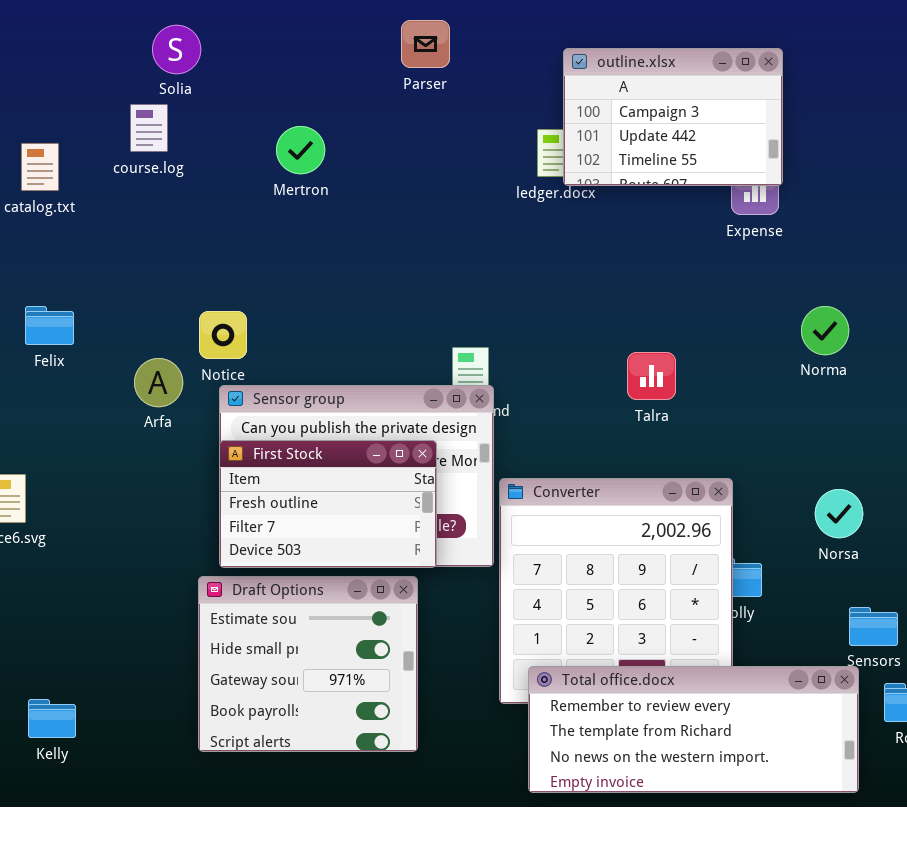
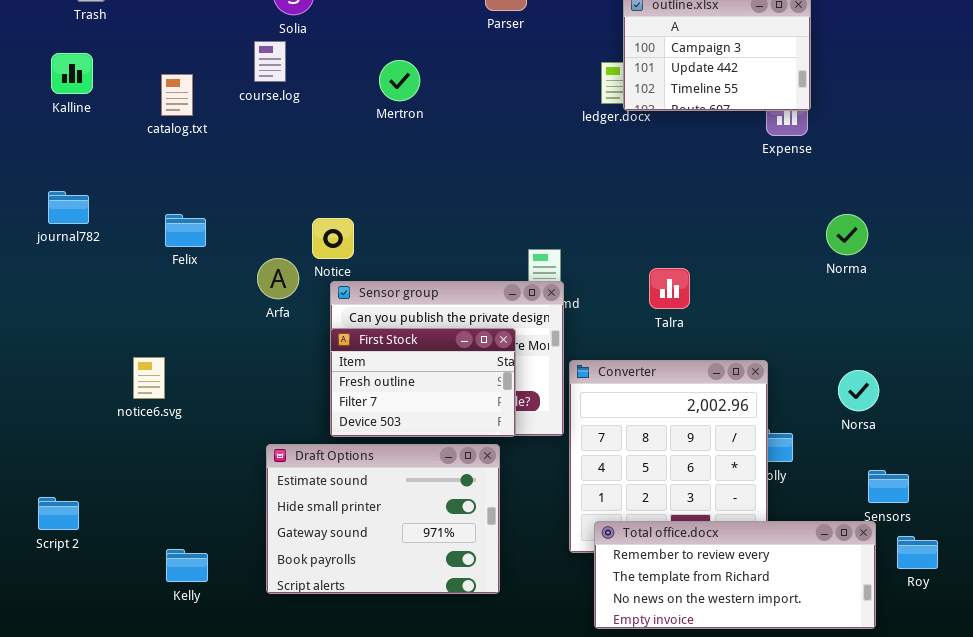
Talra: [627,352,676,400] -> [649,268,690,309], moved
Draft Options: [198,576,418,752] -> [266,444,500,594], resized

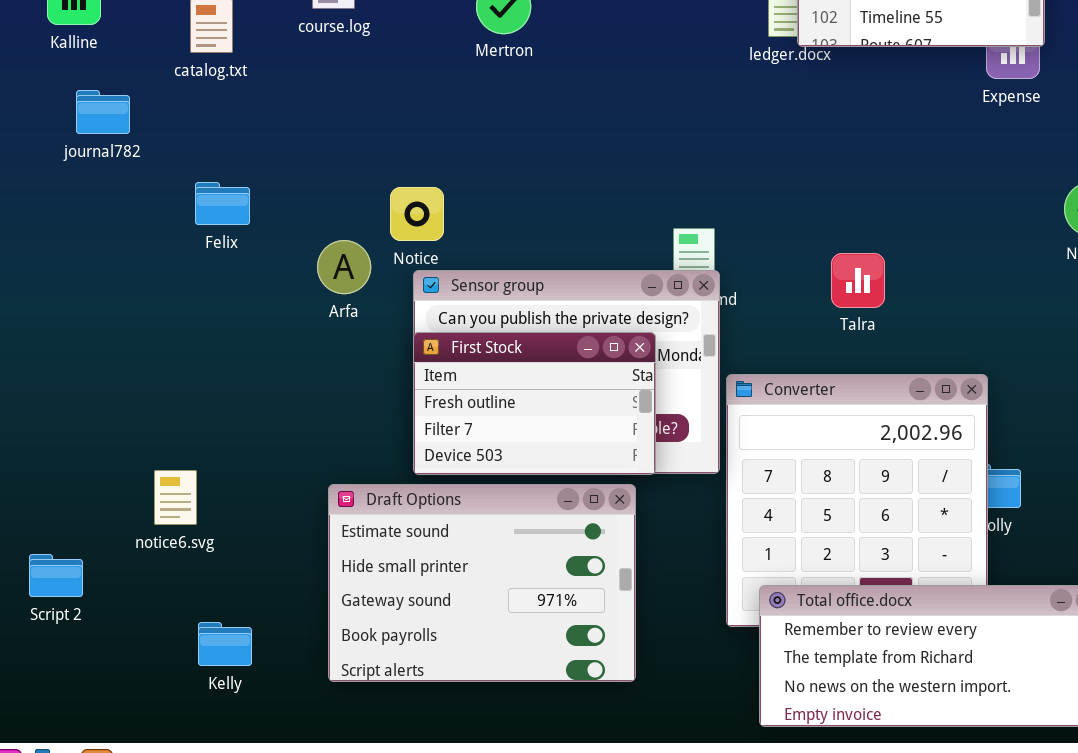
journal782: [48,191,89,224] -> [76,90,130,134], moved
notice6.svg: [133,357,165,399] -> [154,470,197,525], moved

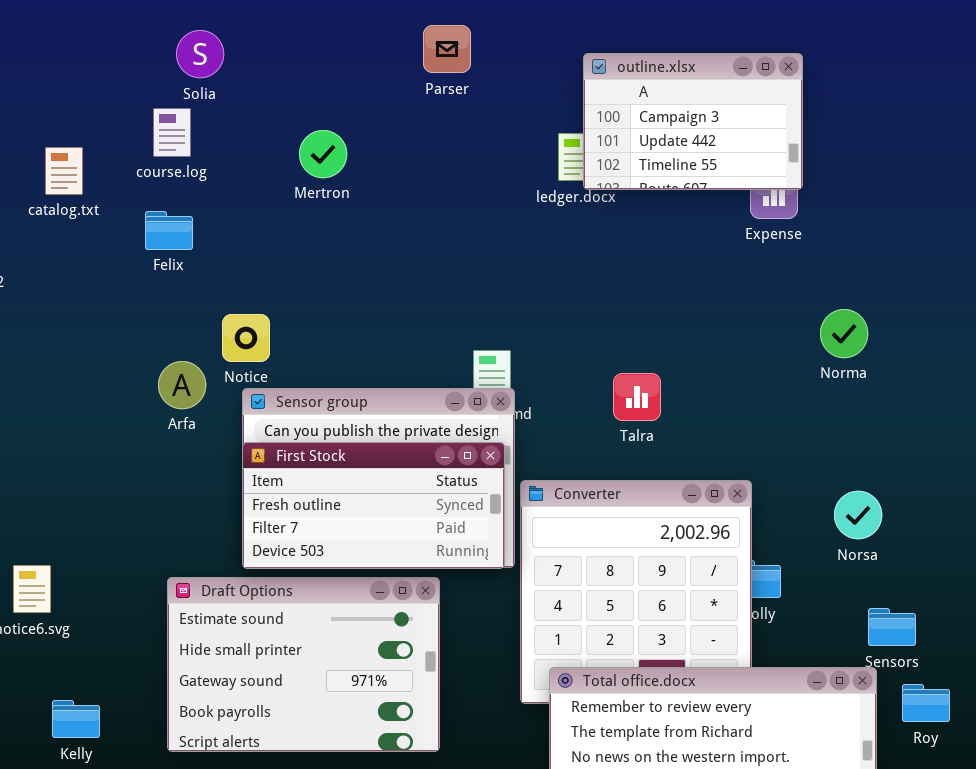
Felix: [195,182,250,225] -> [145,211,193,250], moved
First Stock: [413,332,656,475] -> [242,442,505,569], resized

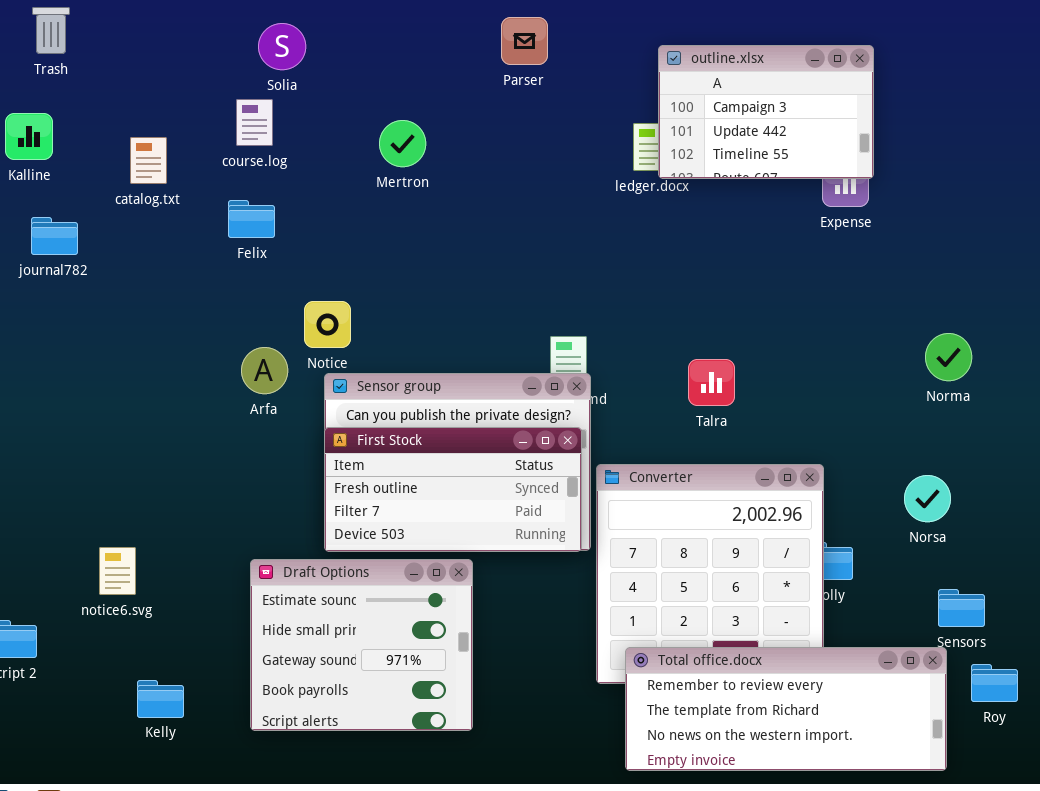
Norma: [820,309,868,358] -> [925,333,972,381], moved
Draft Options: [167,577,440,752] -> [250,559,473,731], resized

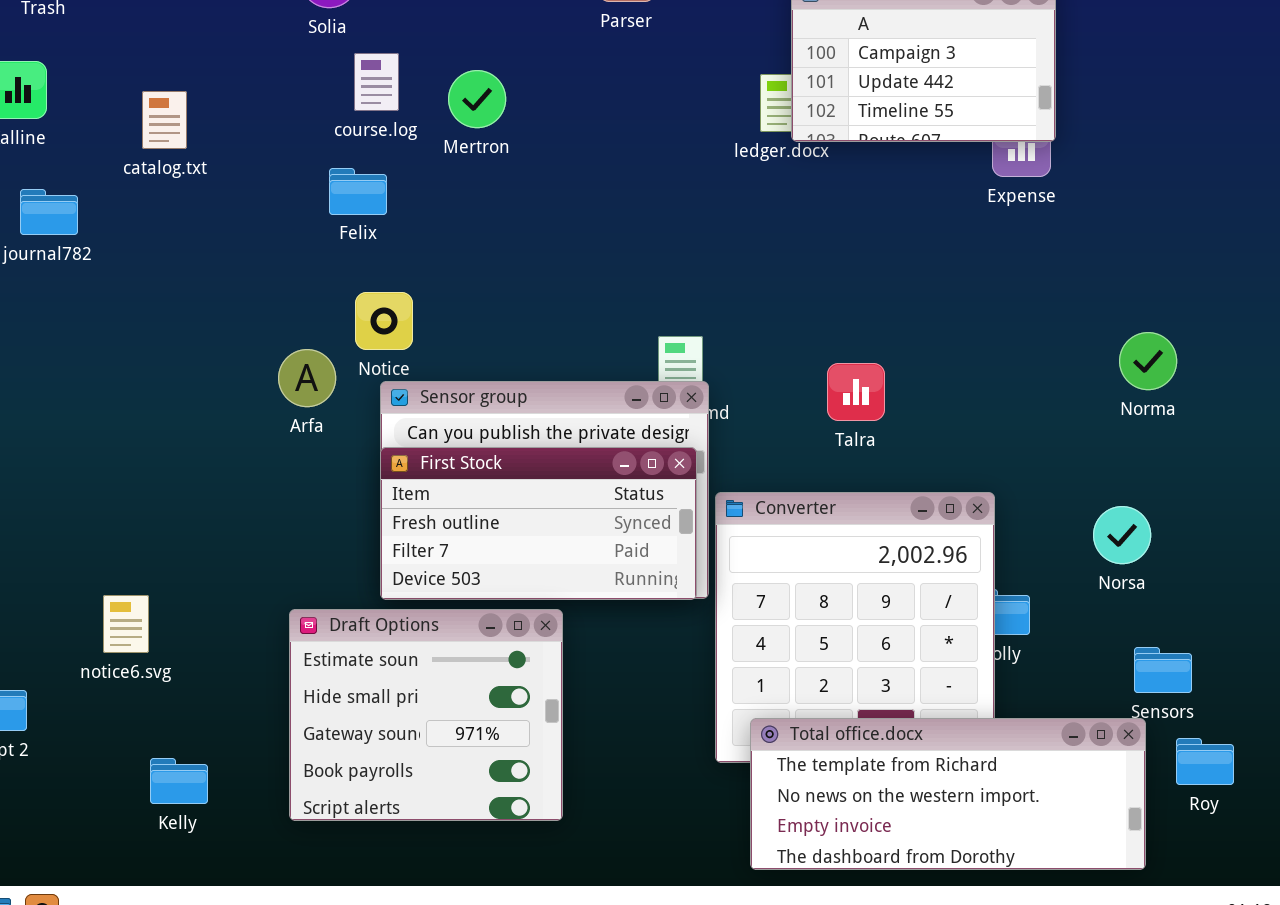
course.log: [236,99,273,146] -> [354,53,399,111], moved
Felix: [228,200,275,238] -> [329,168,387,215], moved
Total office.docx: [625,647,947,771] -> [750,718,1146,870], scrolled down 1 row

